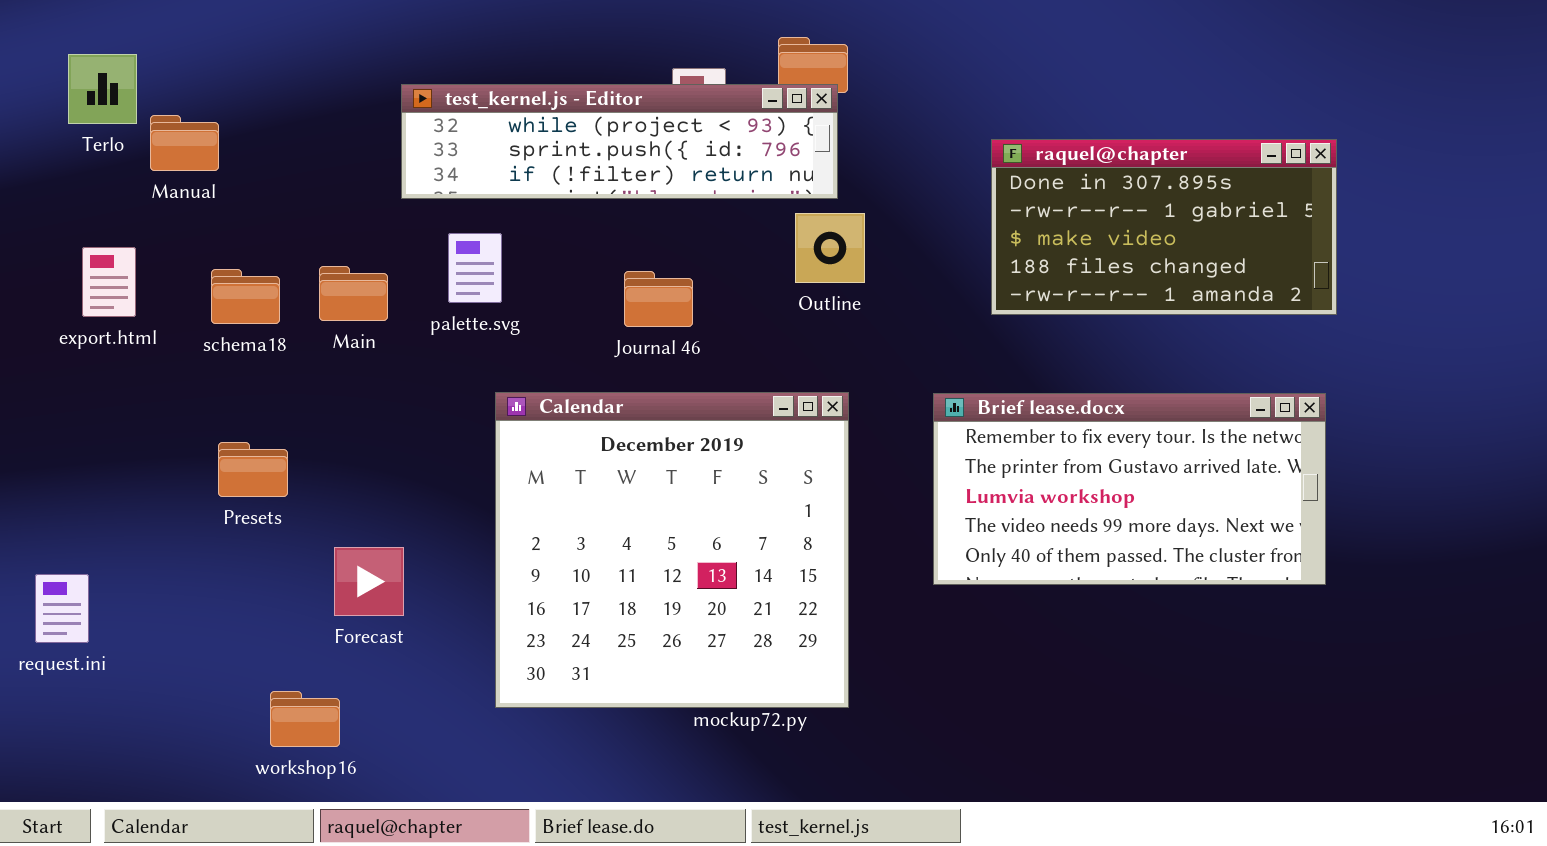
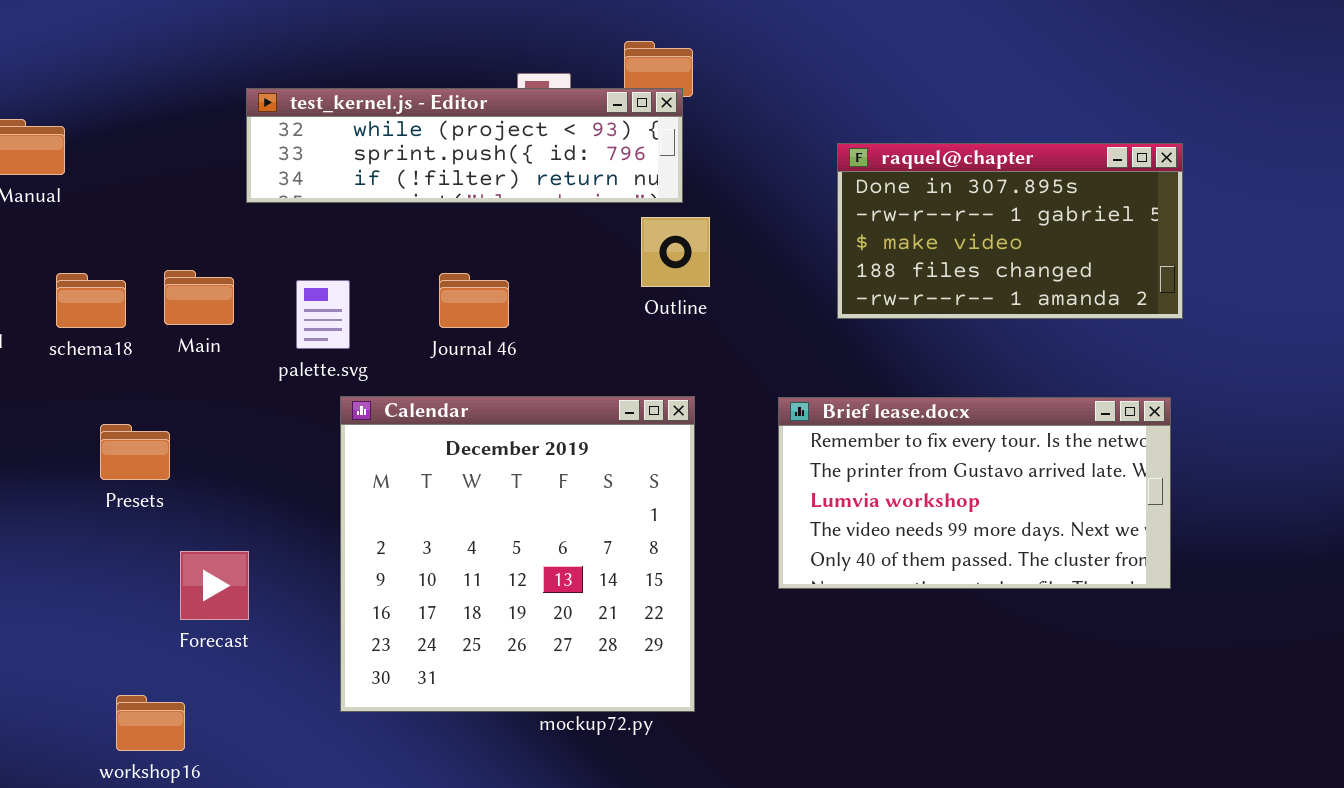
palette.svg: [448,233,502,303] -> [296,280,350,349], moved
Journal 46: [624,271,693,327] -> [439,273,509,328], moved
Presets: [218,442,288,497] -> [100,424,170,480], moved

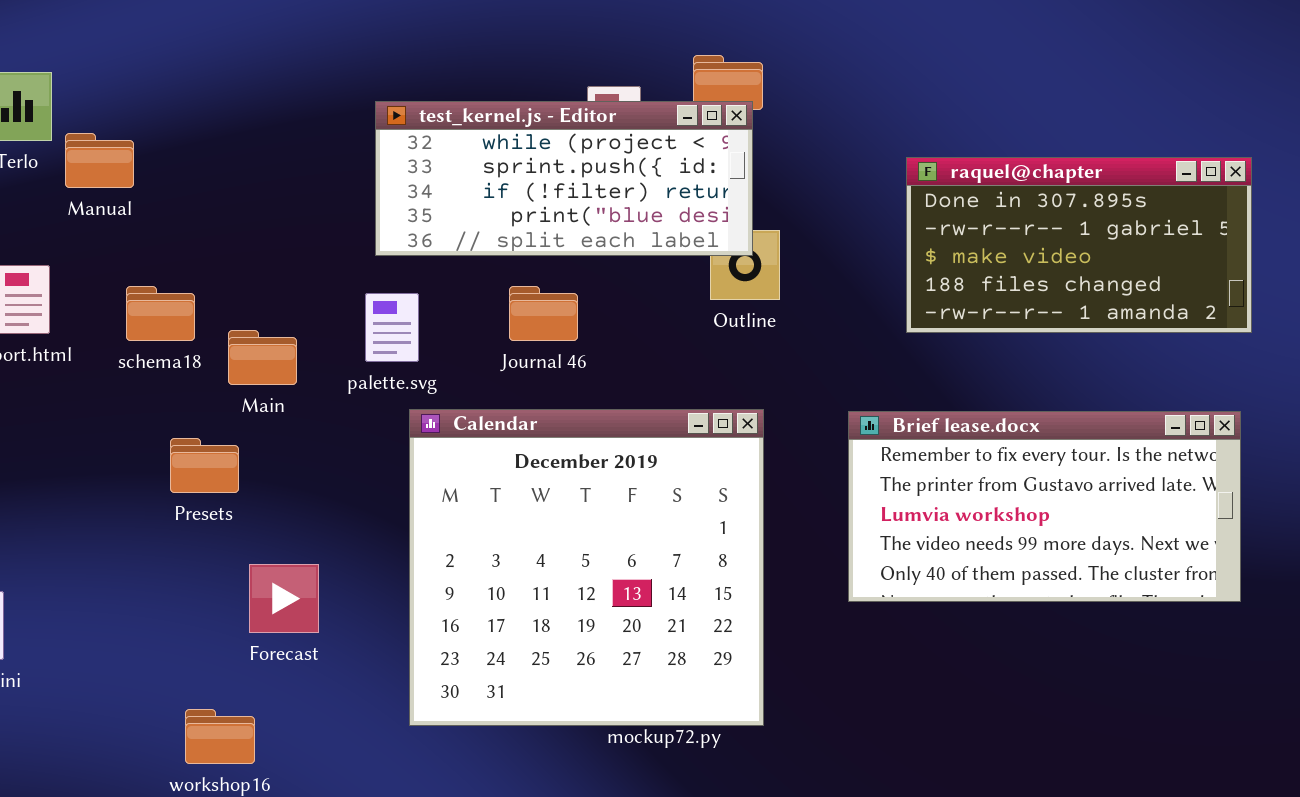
test_kernel.js - Editor: [246,88,683,203] -> [375,101,753,256], resized
Main: [164,270,234,325] -> [228,330,297,385], moved

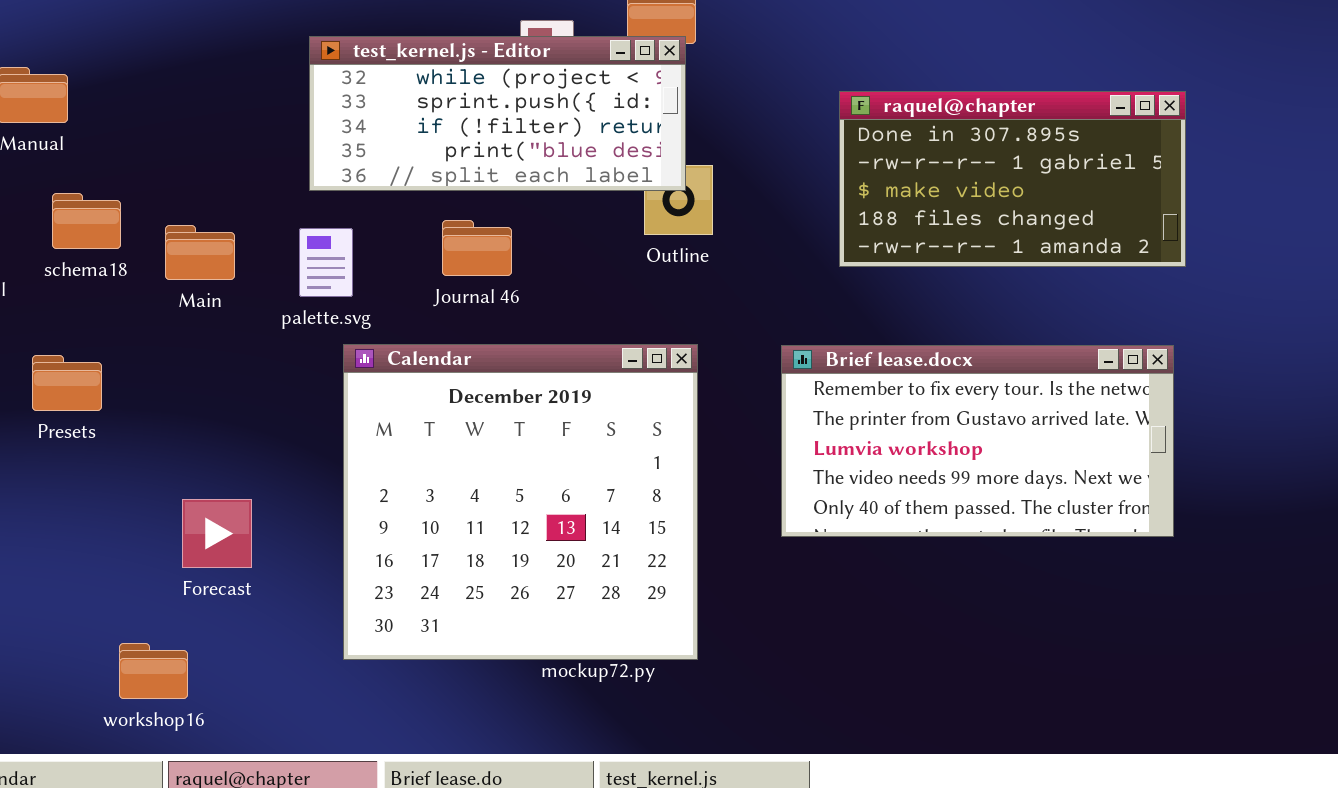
schema18: [126,286,195,341] -> [52,193,121,249], moved
Main: [228,330,297,385] -> [165,225,235,280], moved
Presets: [170,438,239,493] -> [32,355,102,411], moved

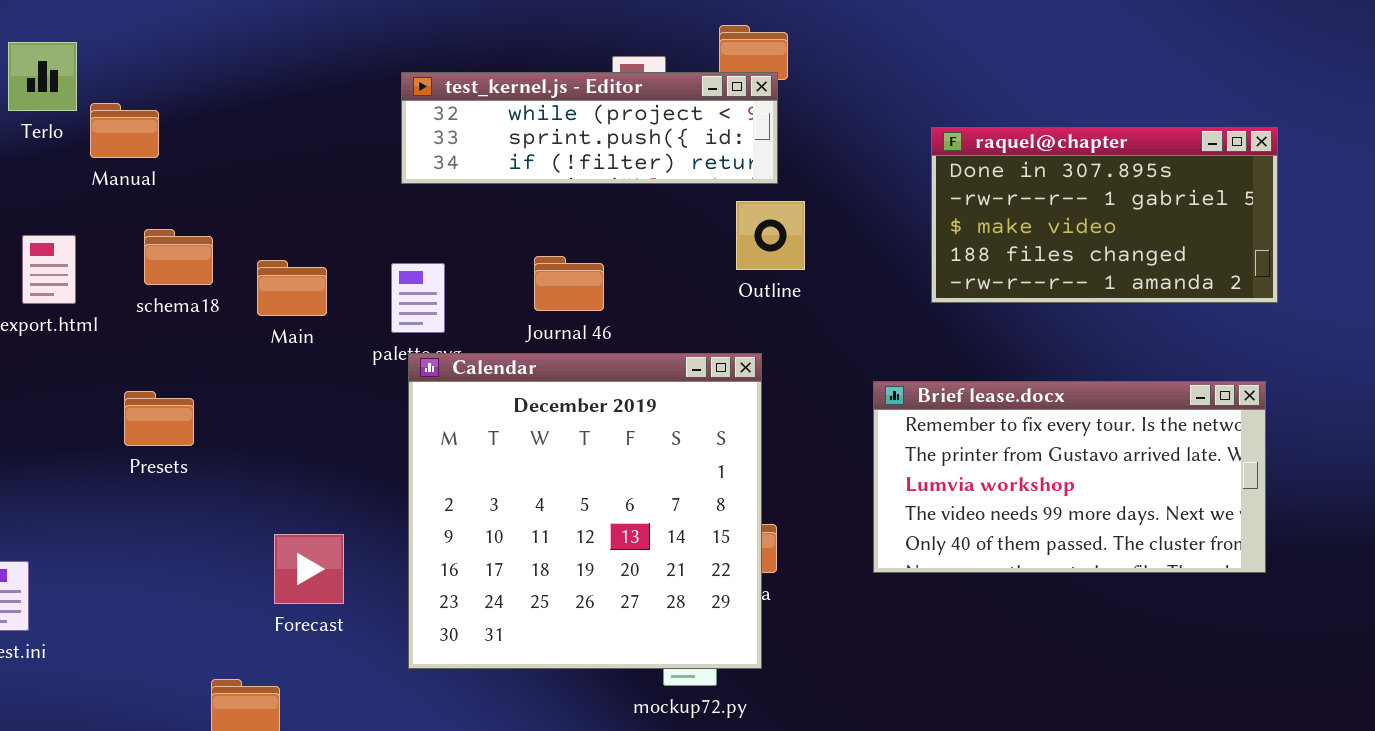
test_kernel.js - Editor: [309,36,686,191] -> [401,72,778,184], resized
Calendar: [343,344,698,660] -> [408,353,762,669], moved

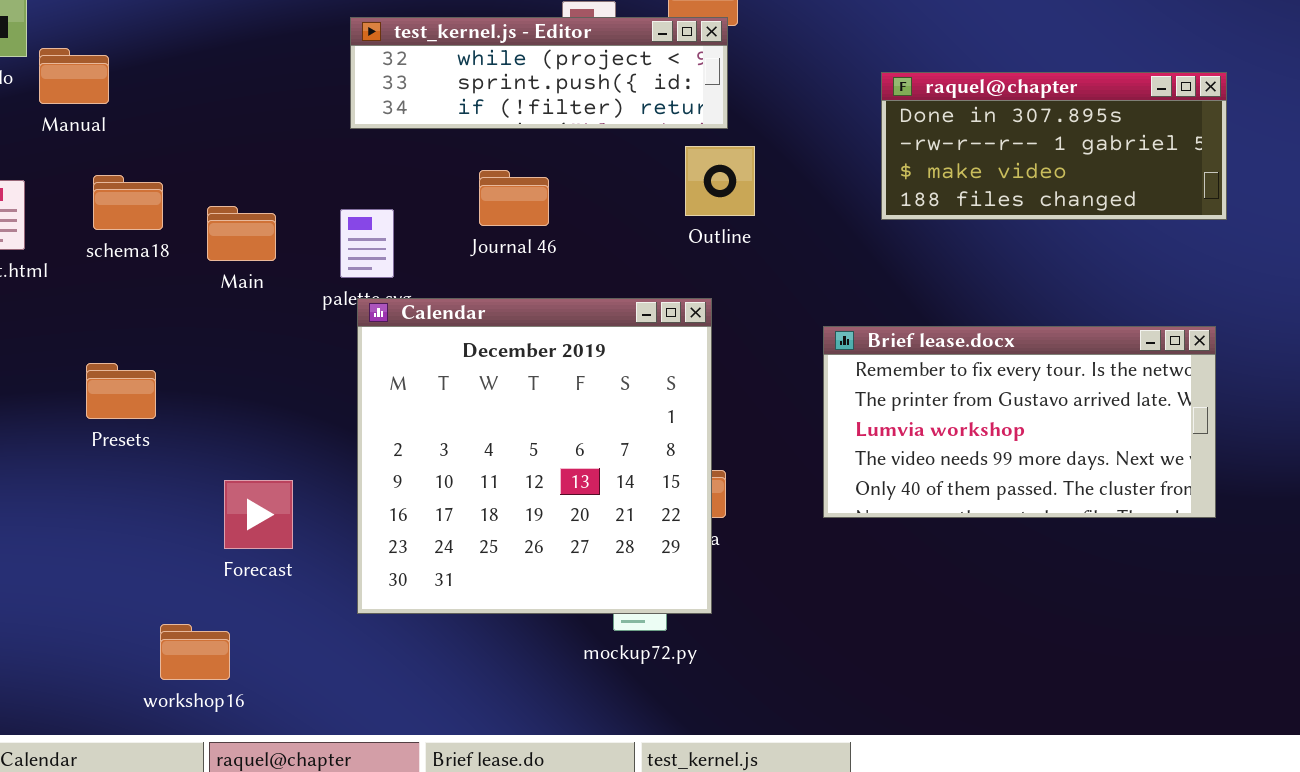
raquel@chapter: [931,127,1278,303] -> [881,72,1227,220], resized
Journal 46: [534,256,604,311] -> [479,170,549,226], moved
Presets: [124,391,194,446] -> [86,363,156,419], moved

